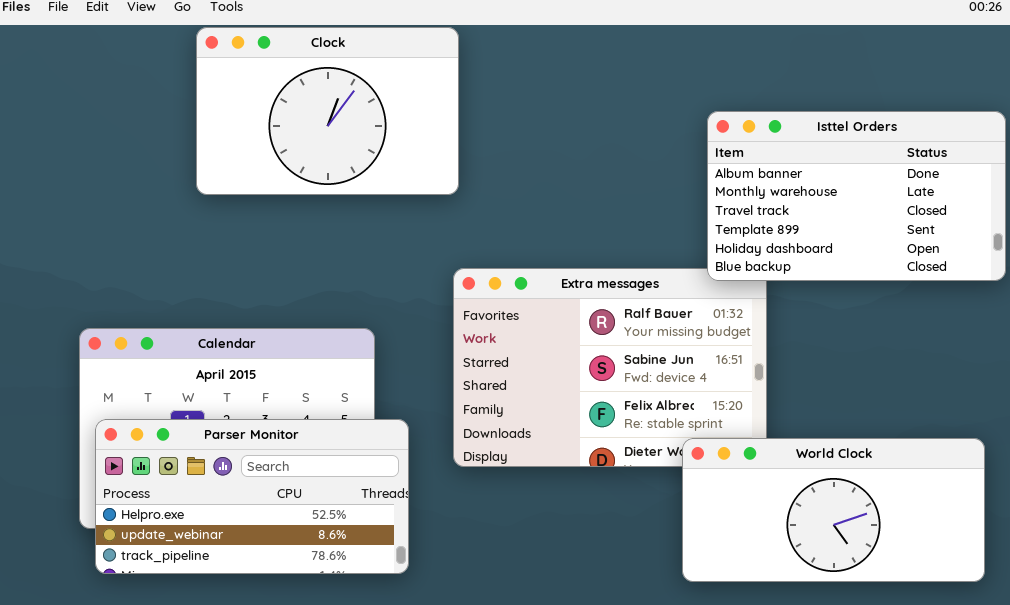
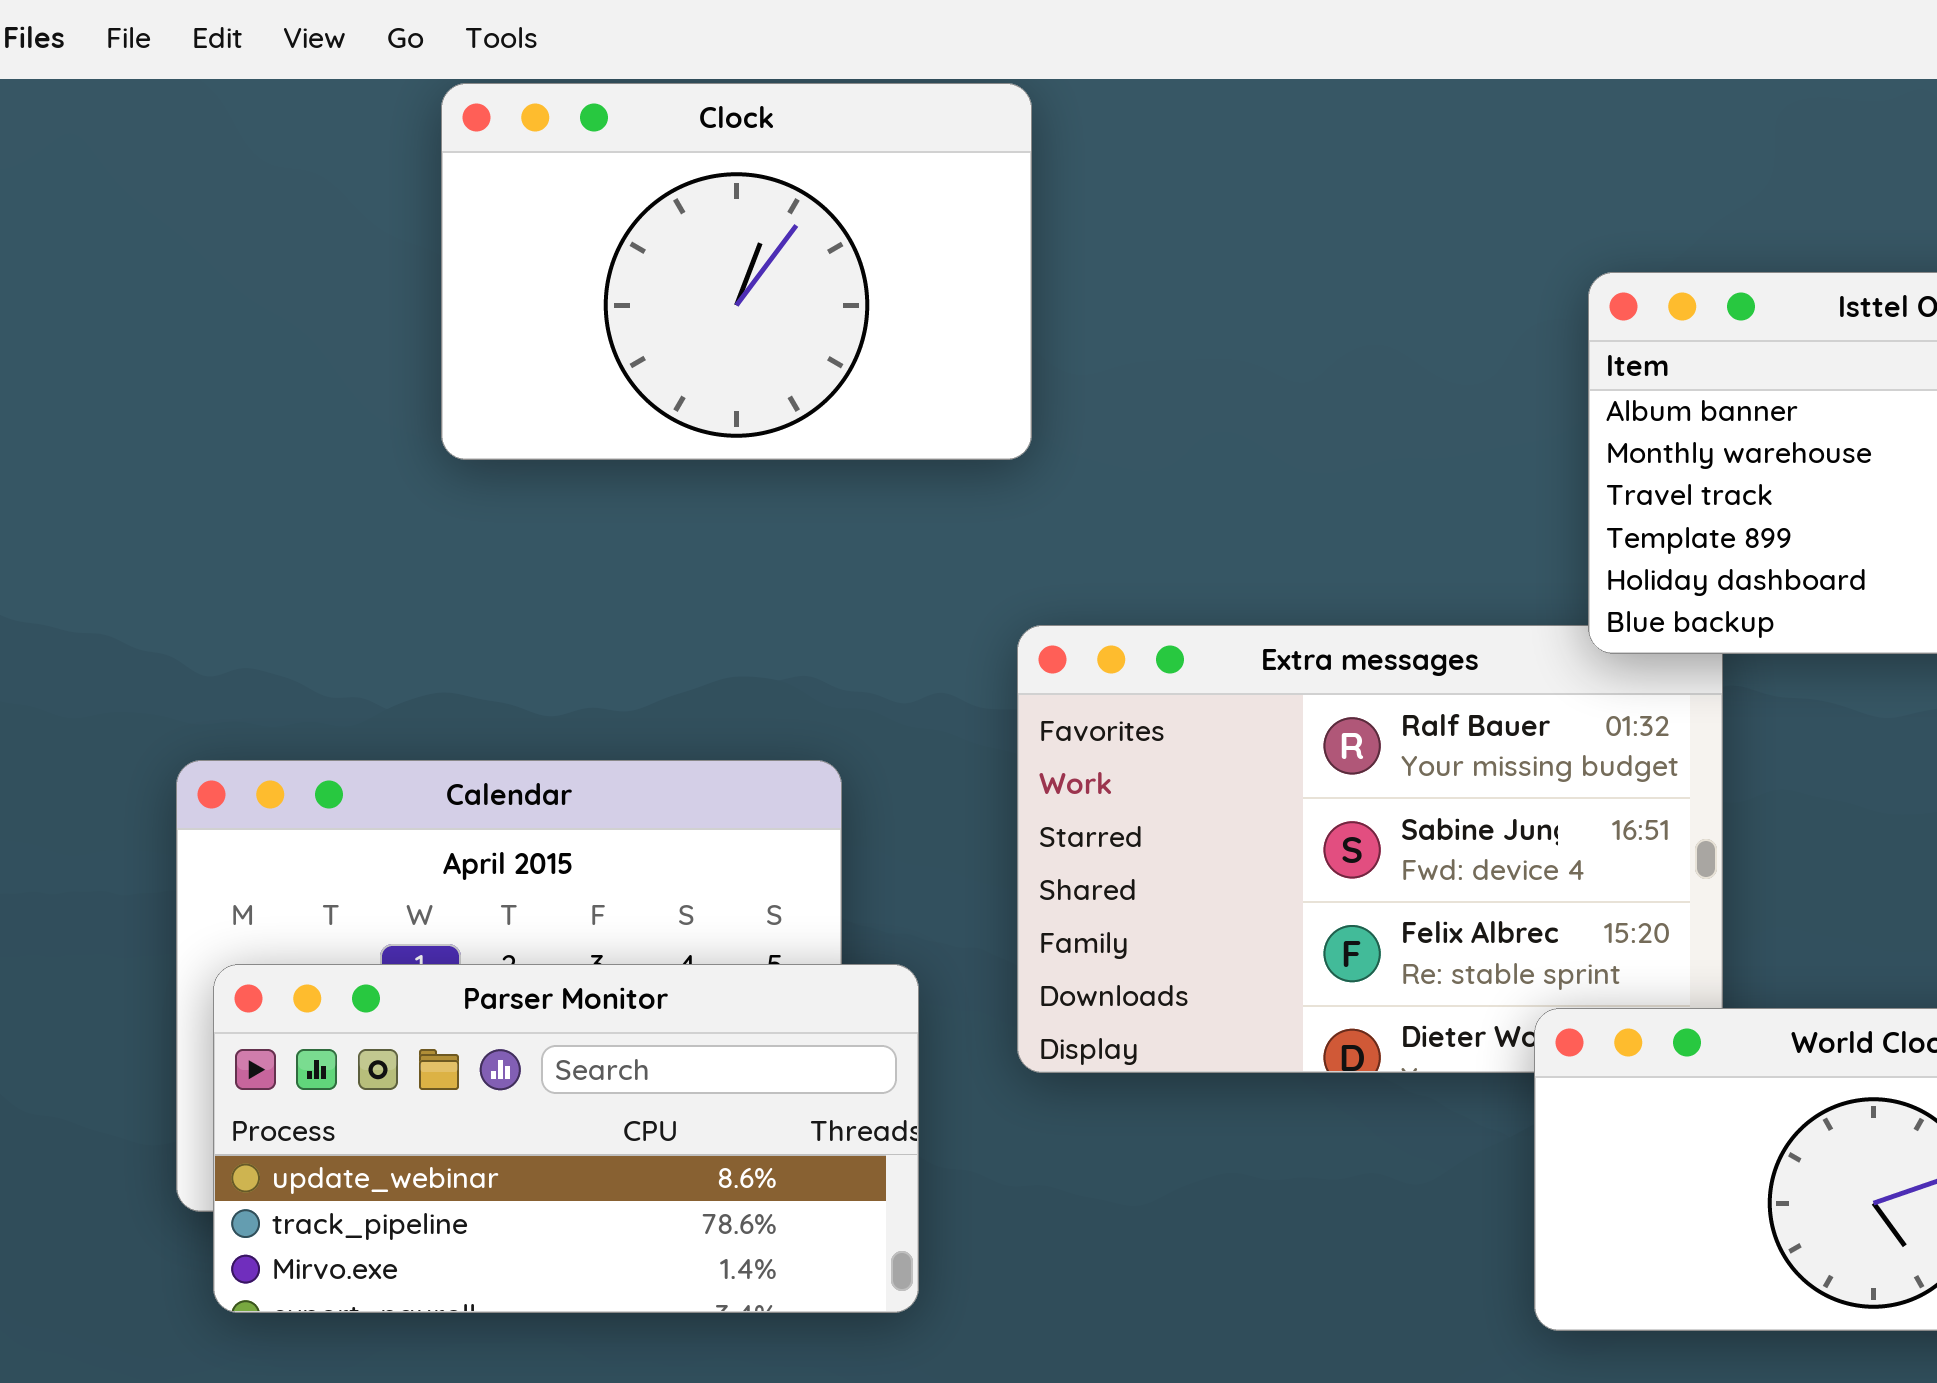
Parser Monitor: [95,419,409,574] -> [213,964,919,1313], scrolled down 1 row

